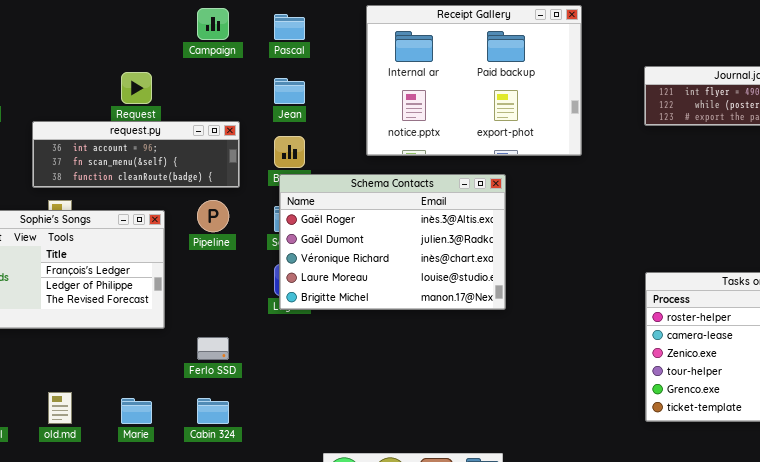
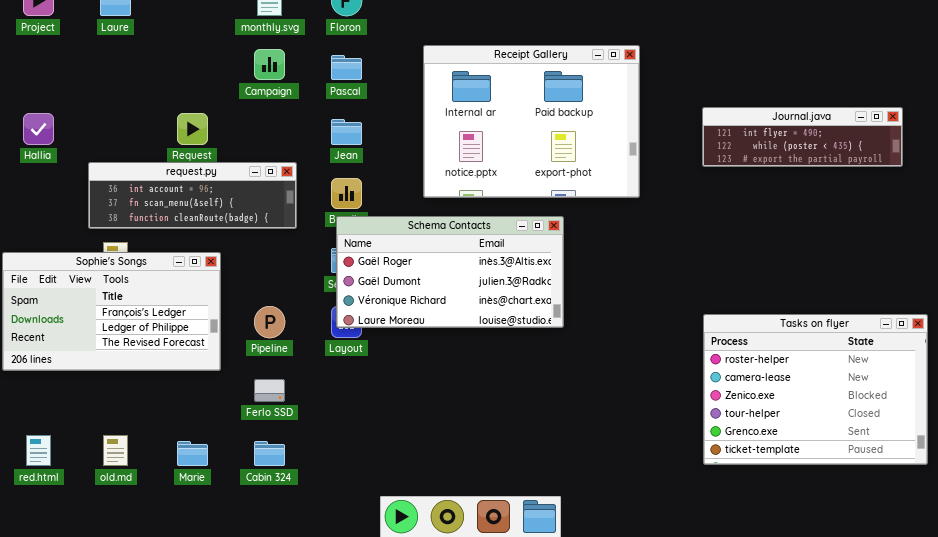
Schema Contacts: [279,174,506,310] -> [336,216,564,328], resized
Pipeline: [197,200,229,232] -> [254,306,285,338], moved

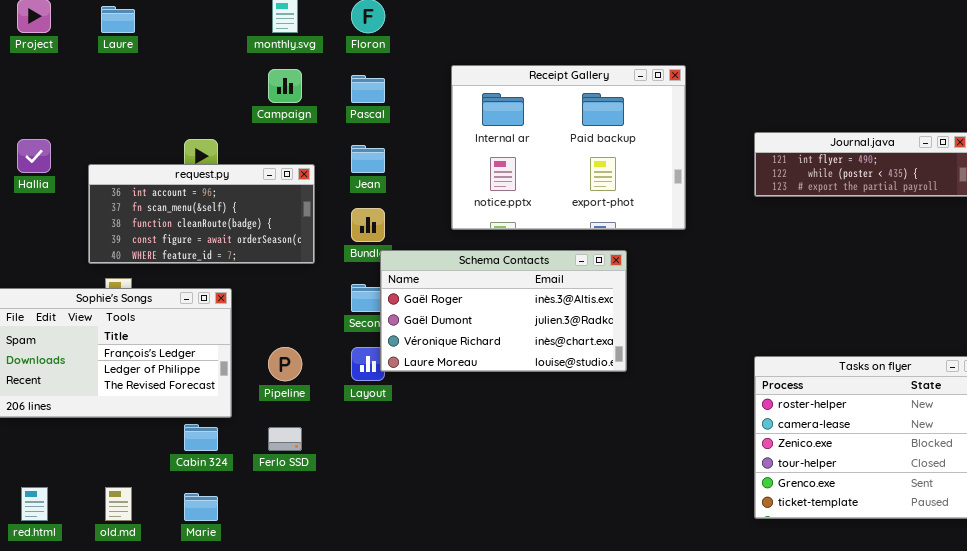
request.py: [88,162,297,229] -> [88,164,315,264], resized
Schema Contacts: [336,216,564,328] -> [380,250,627,372], moved
Cabin 324: [254,441,285,466] -> [184,424,218,451], moved

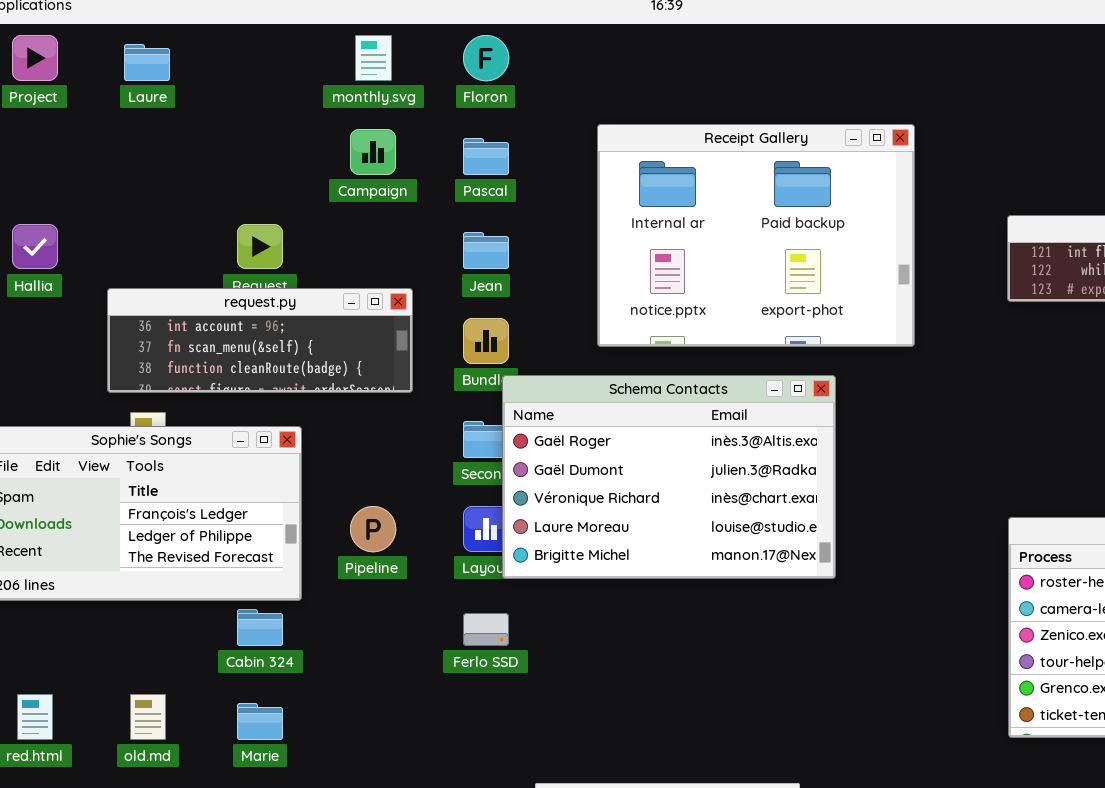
request.py: [88,164,315,264] -> [107,288,413,393], resized
Schema Contacts: [380,250,627,372] -> [502,375,836,579], resized
Ferlo SSD: [268,427,302,451] -> [463,613,509,646], moved

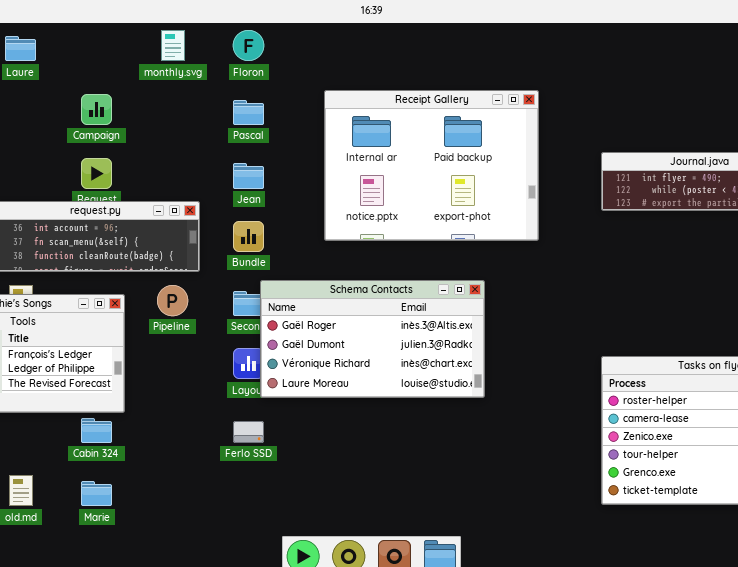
Campaign: [350,129,396,175] -> [81,94,112,125], moved
Schema Contacts: [502,375,836,579] -> [260,280,485,398], resized
Pipeline: [350,506,396,552] -> [157,285,188,316], moved

